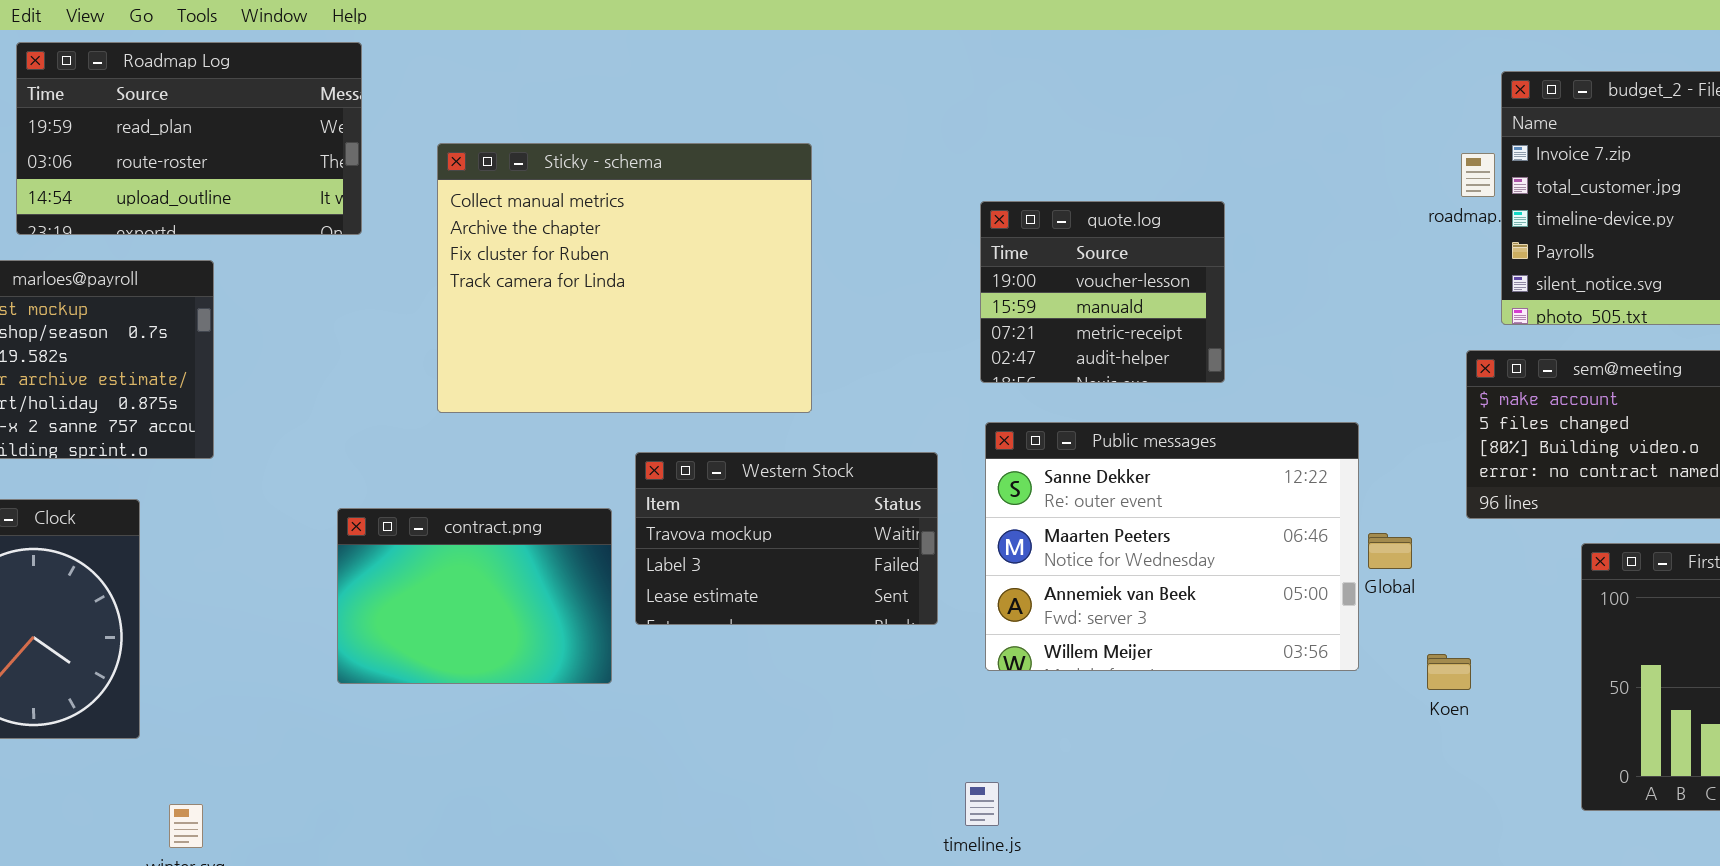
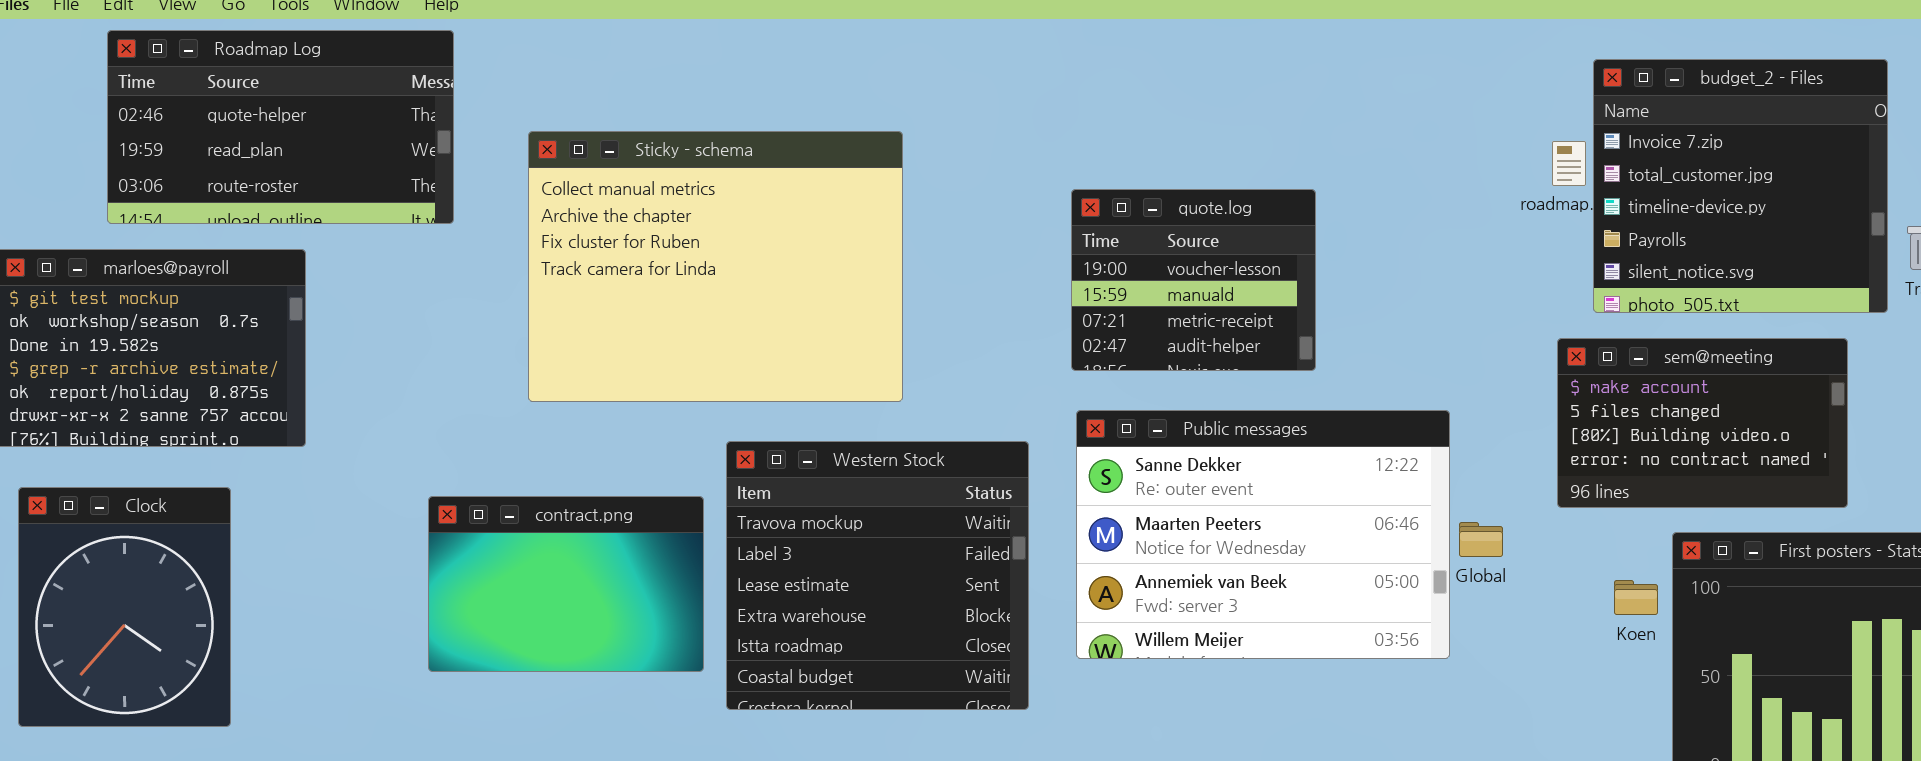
Roadmap Log: [16,42,362,235] -> [107,30,454,224], scrolled up 1 row
Western Stock: [635,452,938,625] -> [726,441,1029,710], resized
Koen: [1427,654,1471,690] -> [1614,580,1658,615], moved

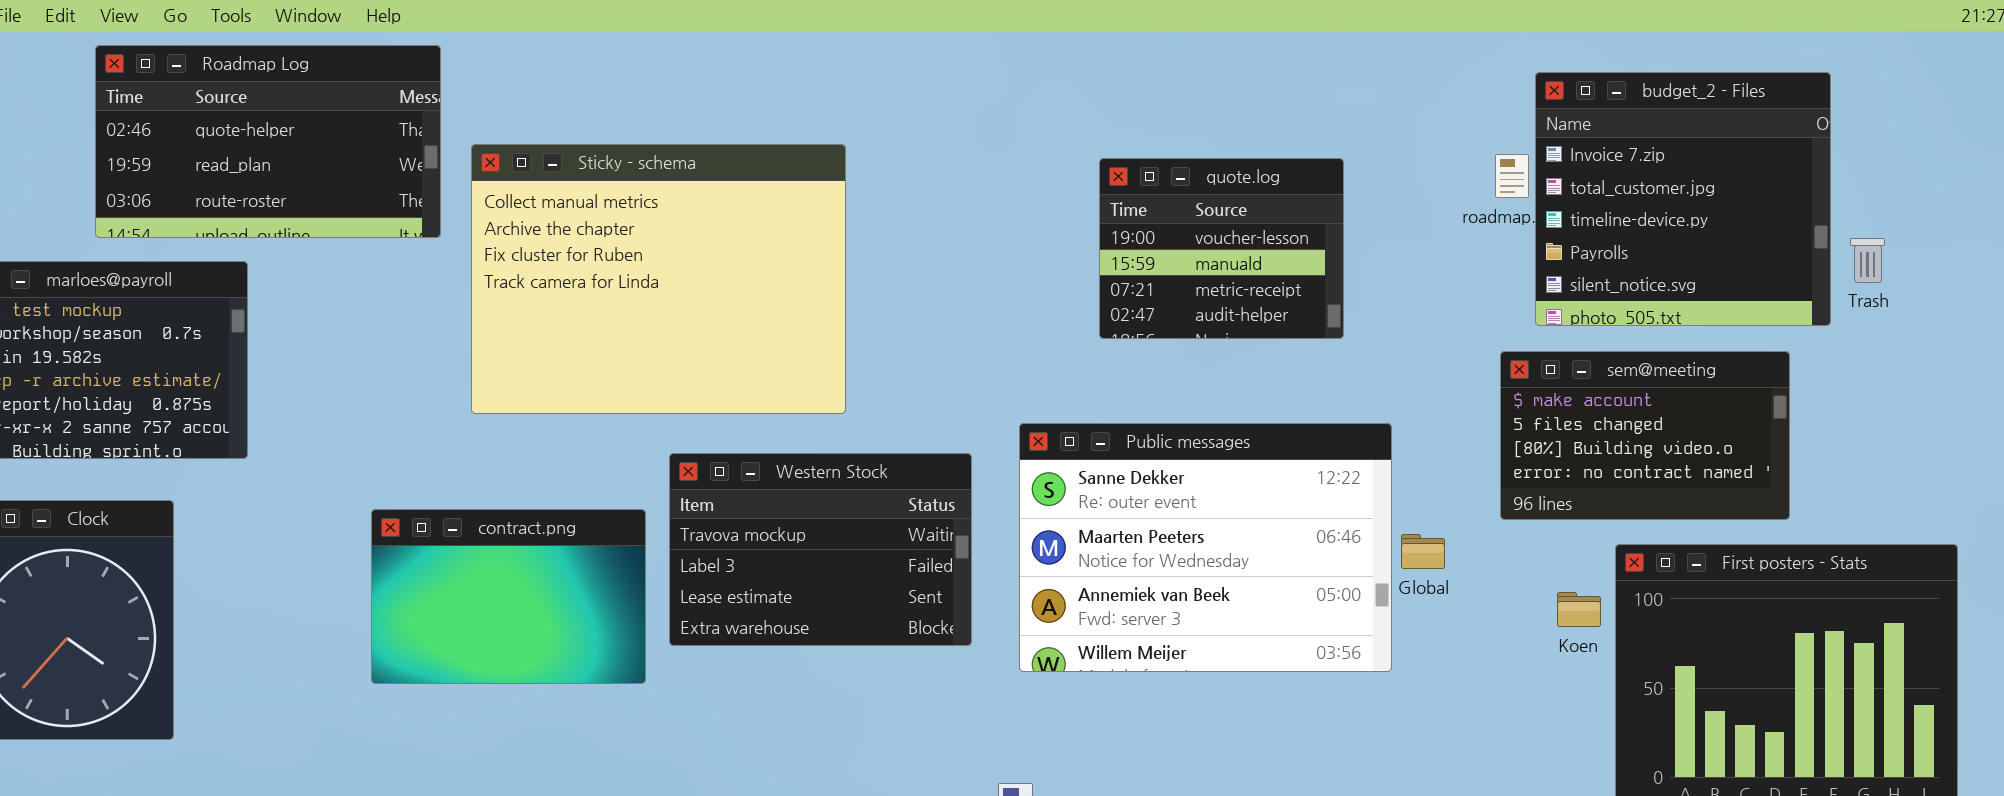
Roadmap Log: [107,30,454,224] -> [95,45,441,238], moved
quote.log: [1071,189,1316,371] -> [1099,158,1344,339], moved
Western Stock: [726,441,1029,710] -> [669,453,972,646], resized

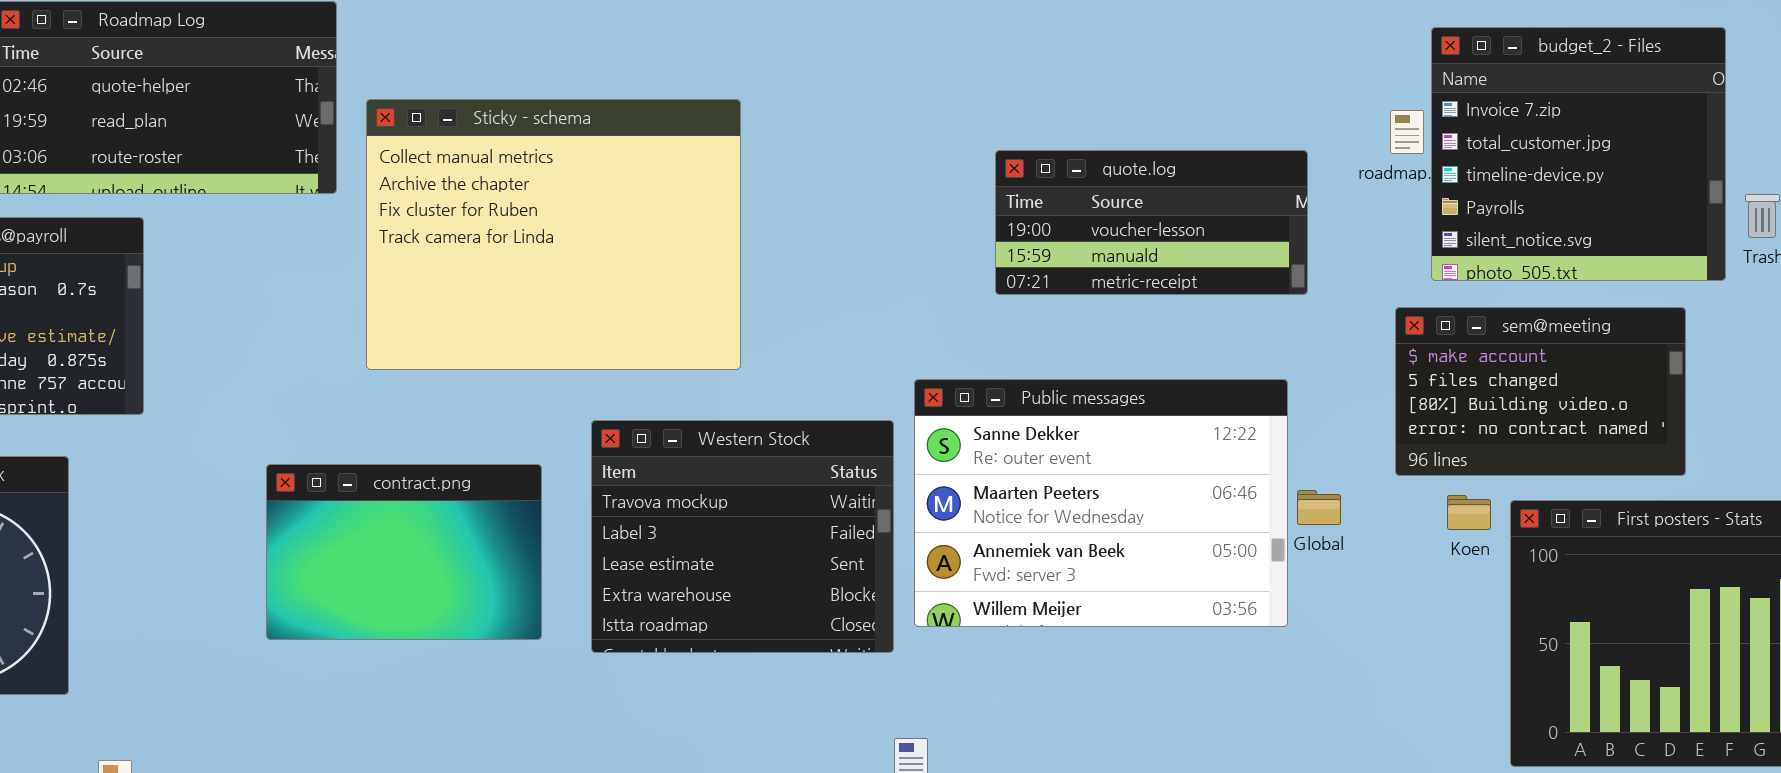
quote.log: [1099,158,1344,339] -> [995,150,1308,295], resized
Western Stock: [669,453,972,646] -> [591,420,894,653], moved, resized
Koen: [1557,592,1601,627] -> [1447,495,1491,530], moved

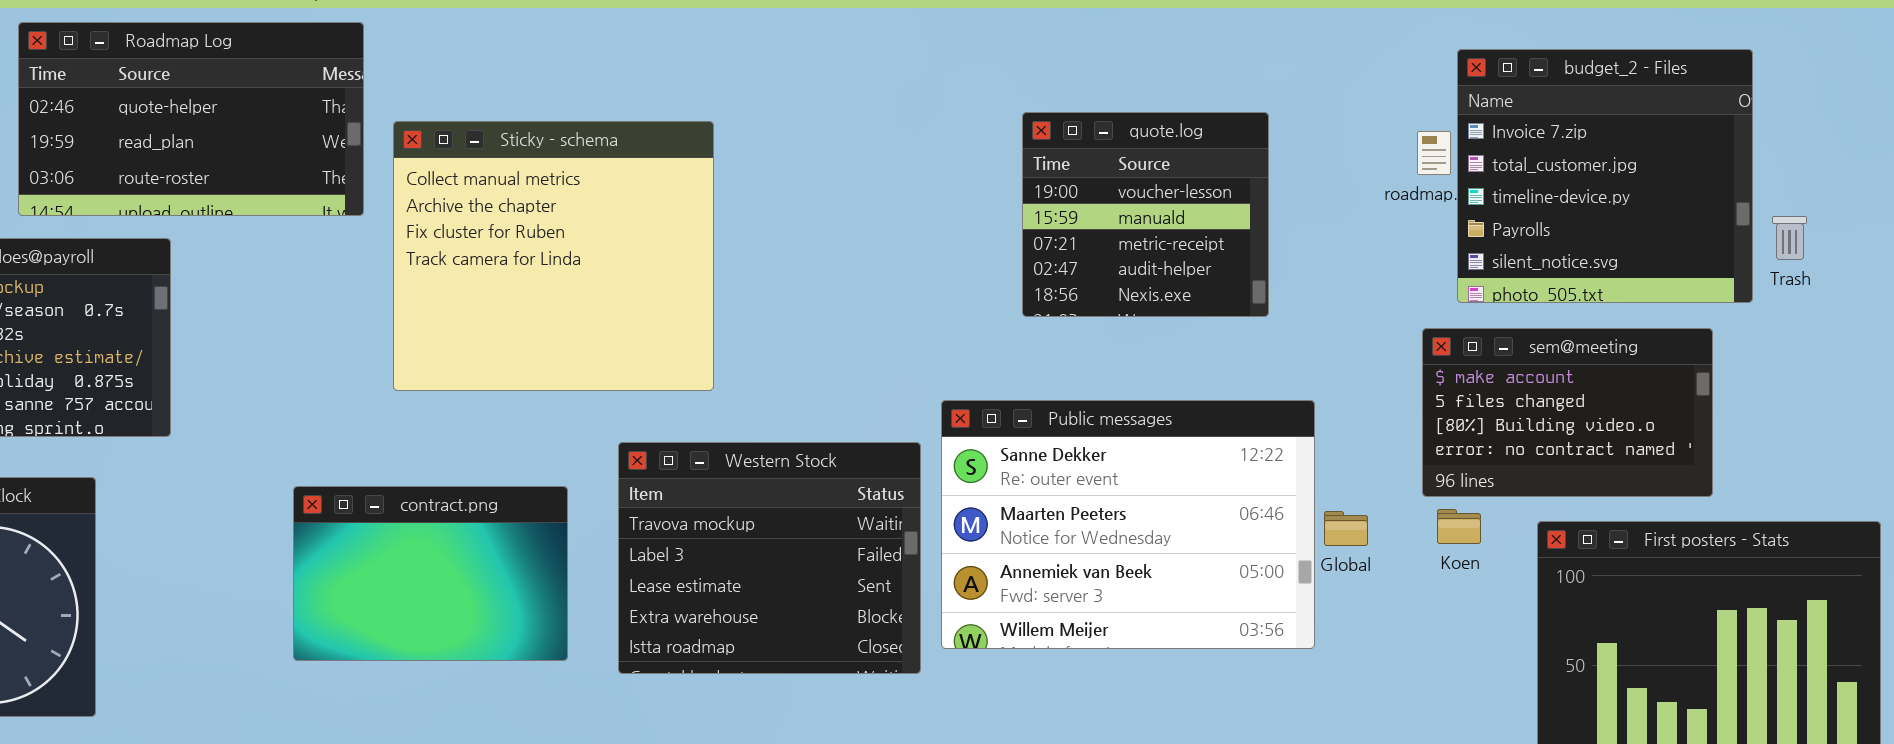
Sticky - schema: [366,99,741,370] -> [393,121,714,391], resized
quote.log: [995,150,1308,295] -> [1022,112,1269,317], resized
Koen: [1447,495,1491,530] -> [1437,509,1481,544], moved

